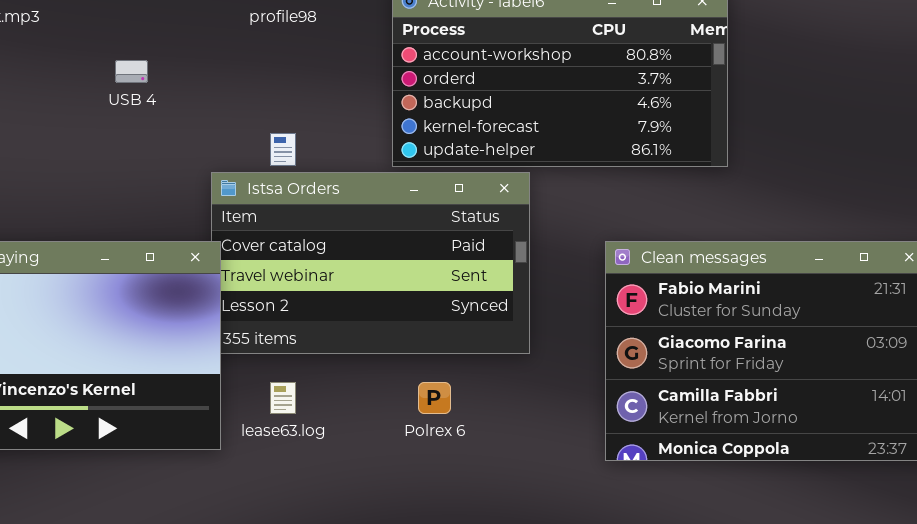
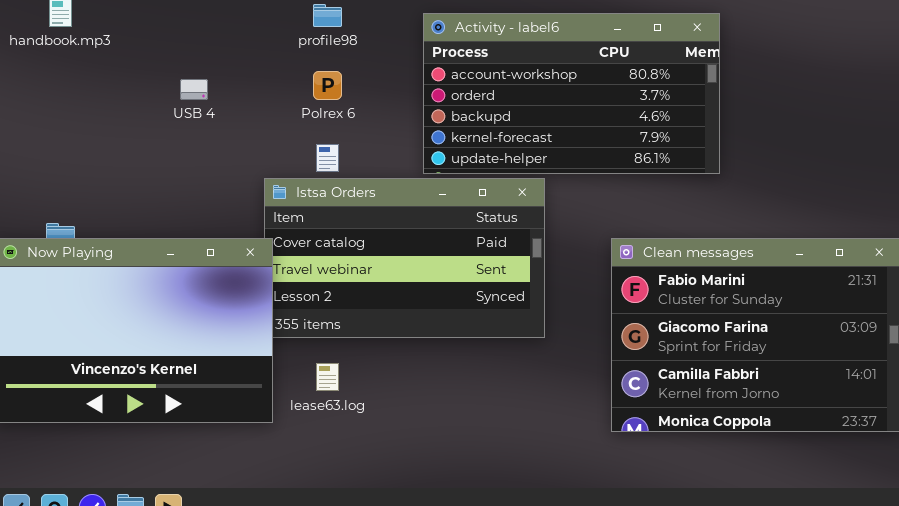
Polrex 6: [418,382,451,414] -> [313,71,342,100], moved

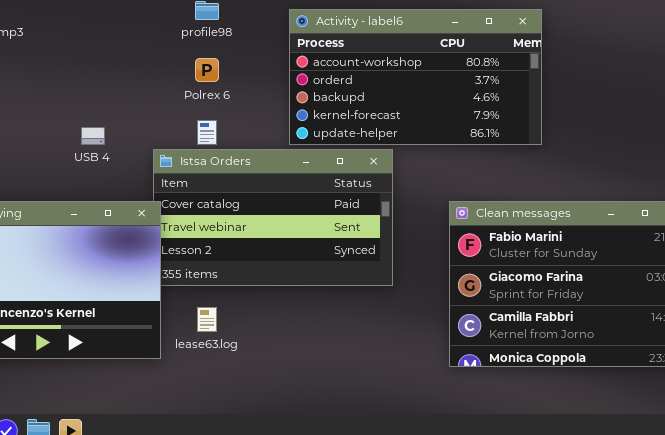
USB 4: [180,79,208,100] -> [81,127,105,145], moved

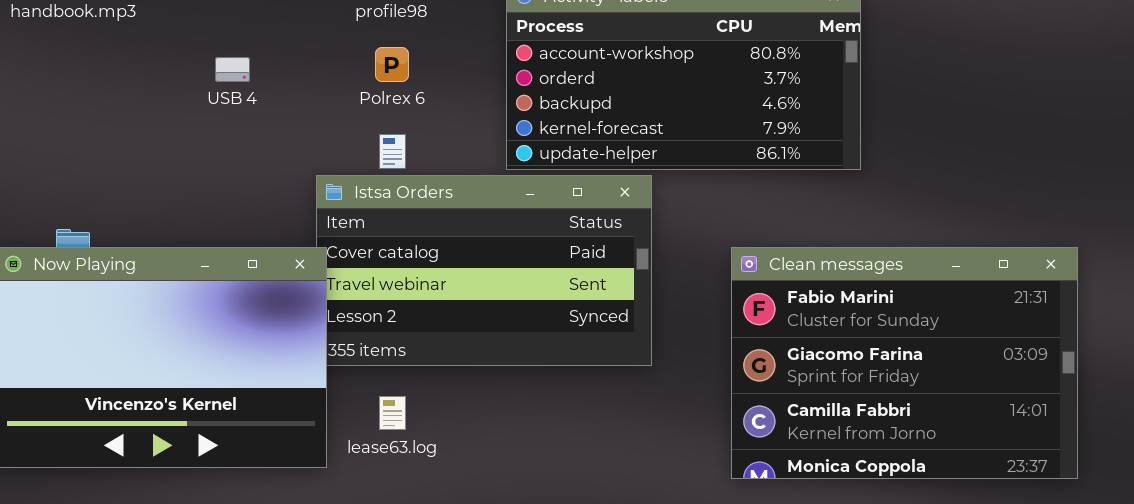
USB 4: [81,127,105,145] -> [215,57,250,82], moved

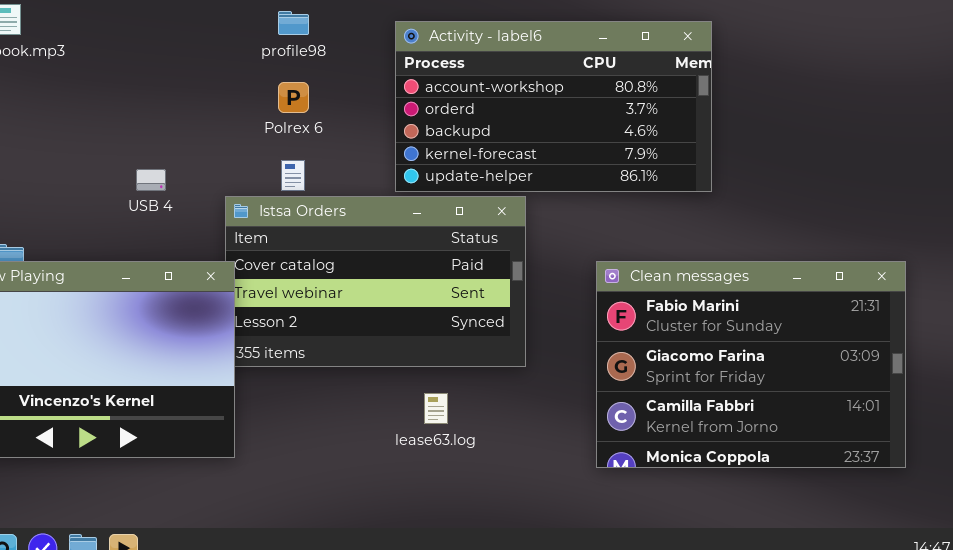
USB 4: [215,57,250,82] -> [136,169,166,191], moved
lease63.log: [379,396,406,430] -> [424,393,448,424], moved

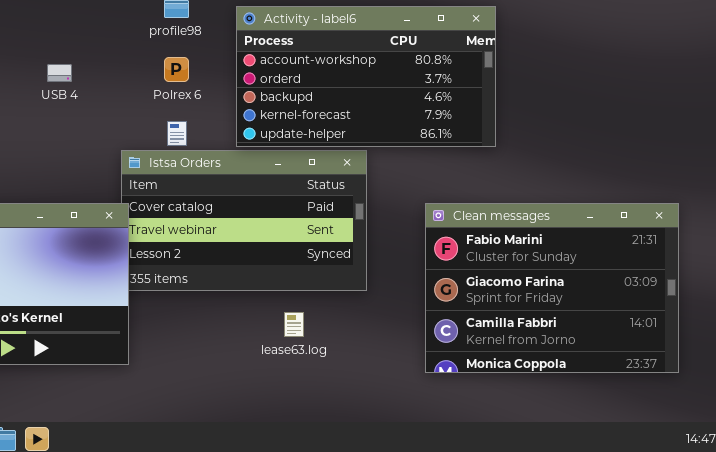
Activity - label6: [395,21,712,192] -> [236,6,496,147], moved
USB 4: [136,169,166,191] -> [47,64,72,82], moved

